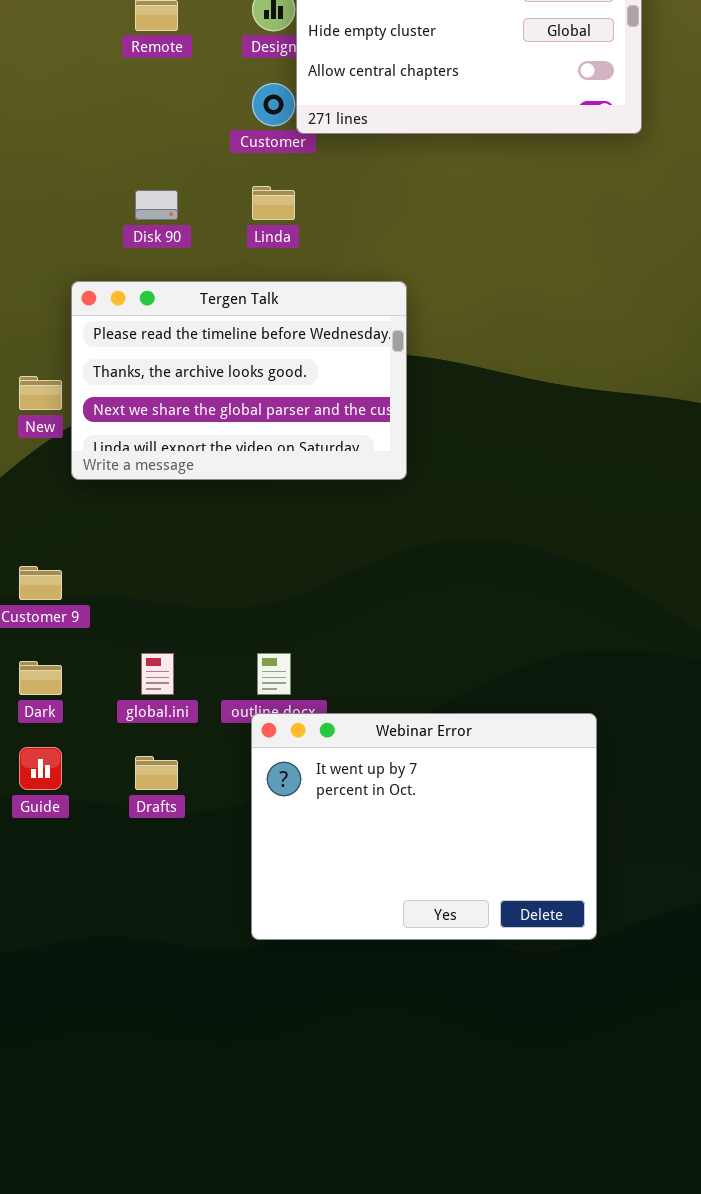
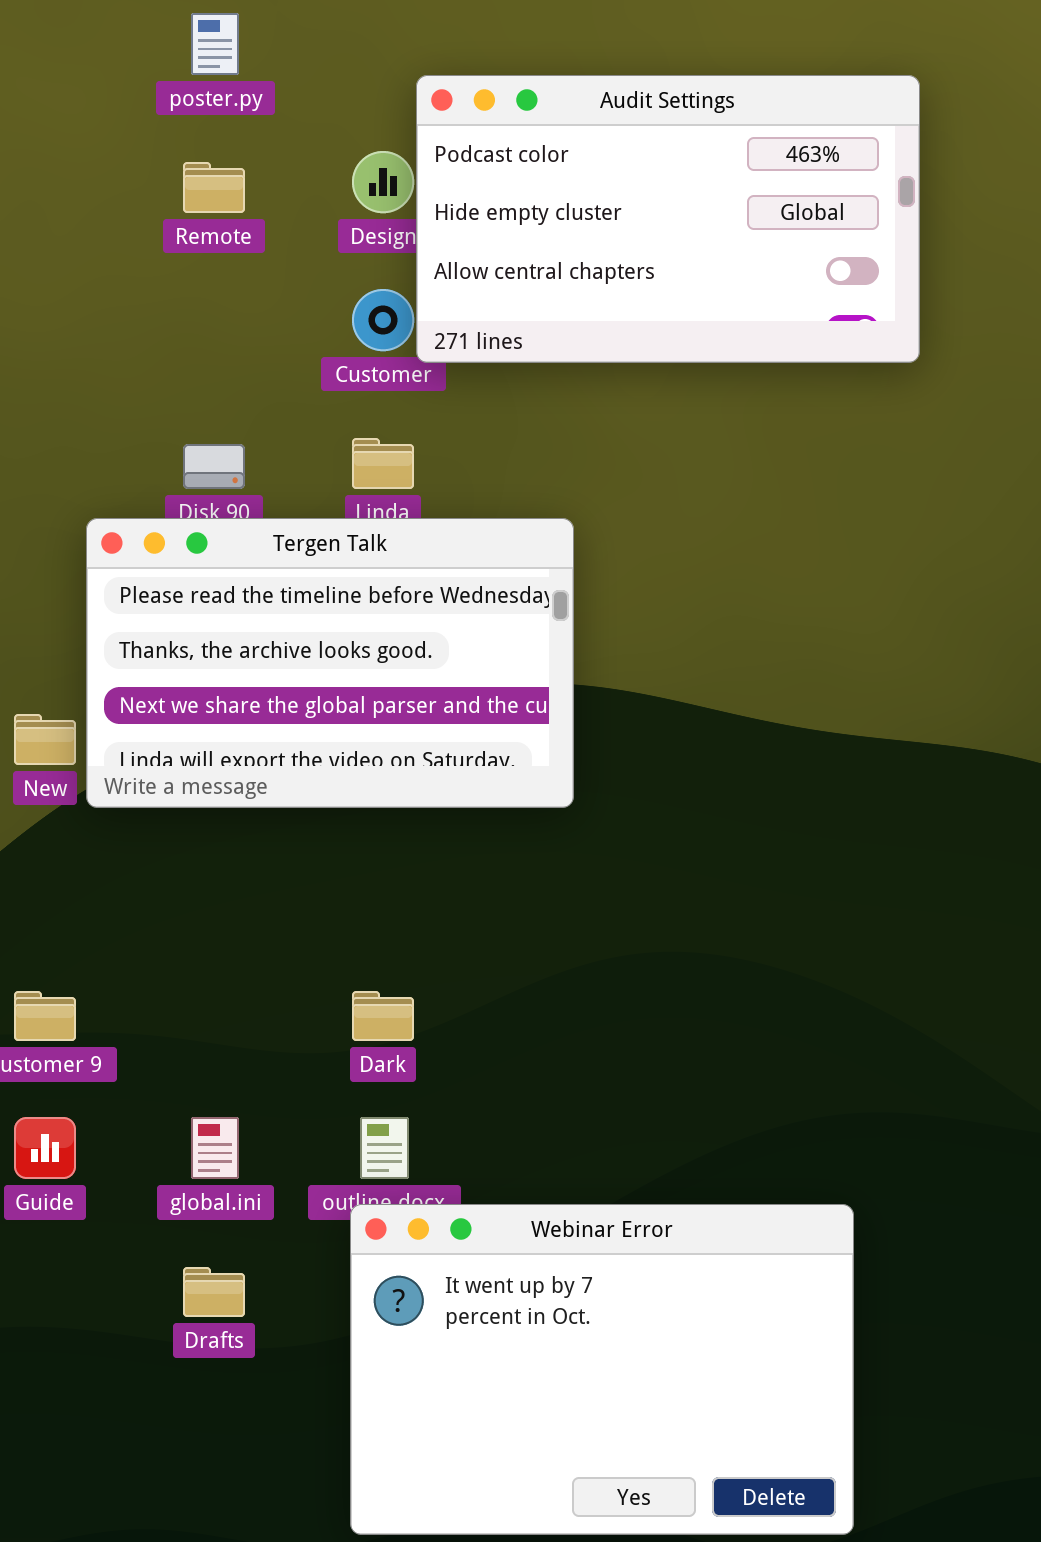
Tergen Talk: [71,281,407,480] -> [86,518,574,808], moved
Dark: [19,661,62,695] -> [352,991,414,1041], moved
Guide: [19,747,62,790] -> [14,1117,76,1179], moved

